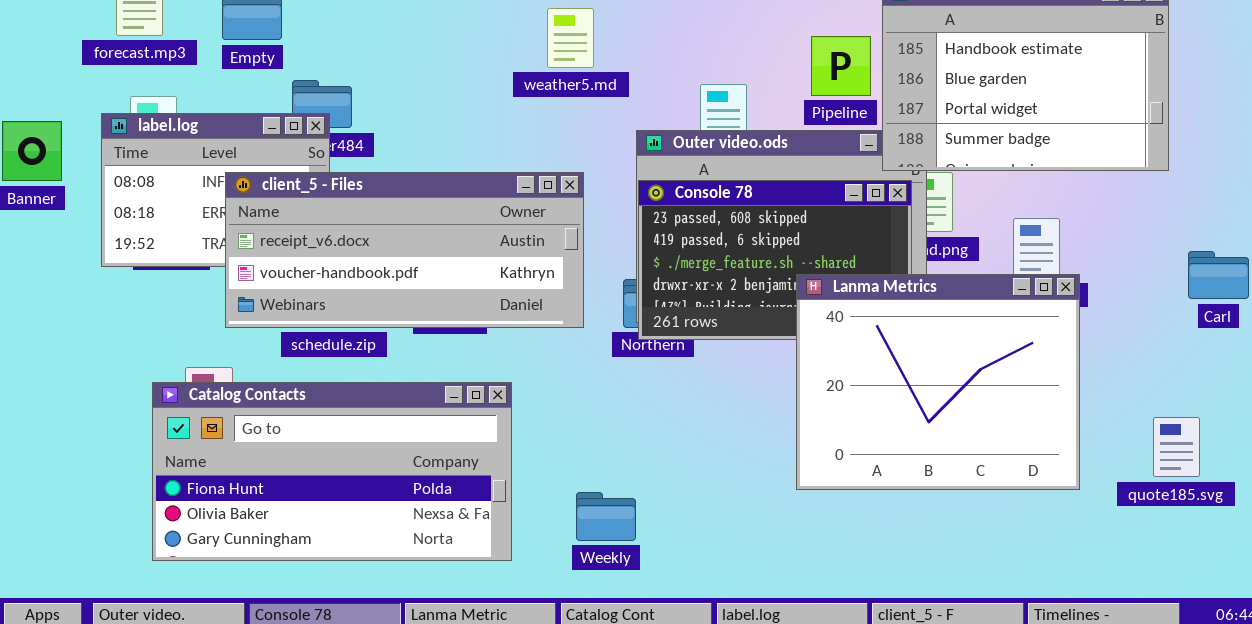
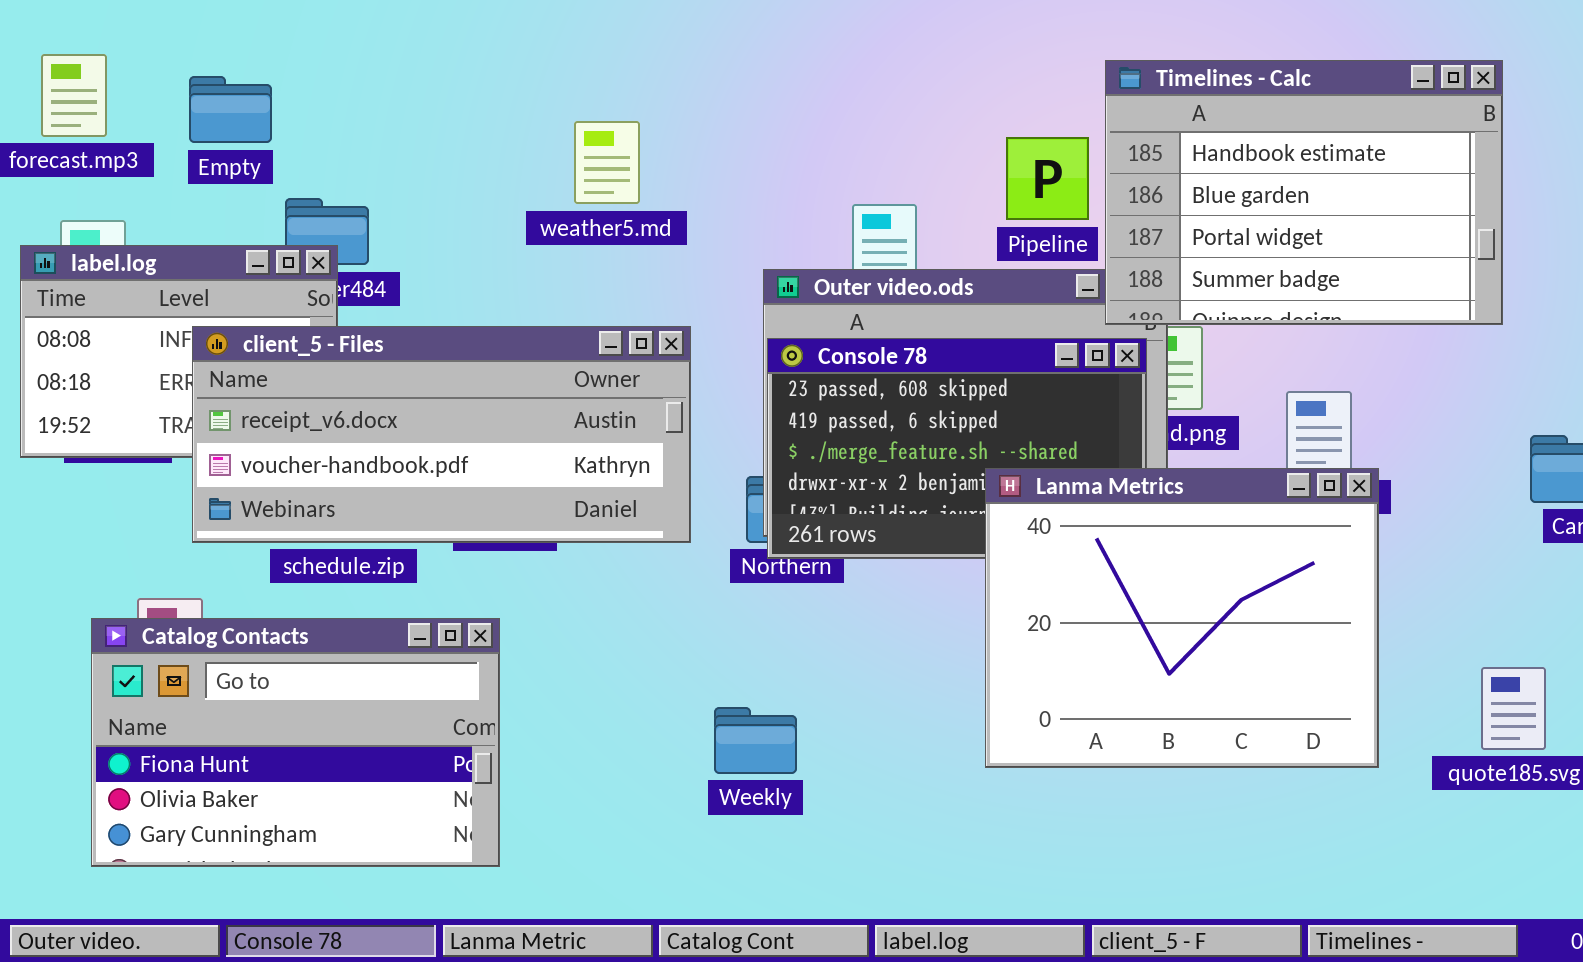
weather5.md: [547,8,594,68] -> [574,121,640,204], moved
Catalog Contacts: [152,382,512,561] -> [91,618,500,867], resized
Weekly: [576,492,636,541] -> [714,707,797,774], moved

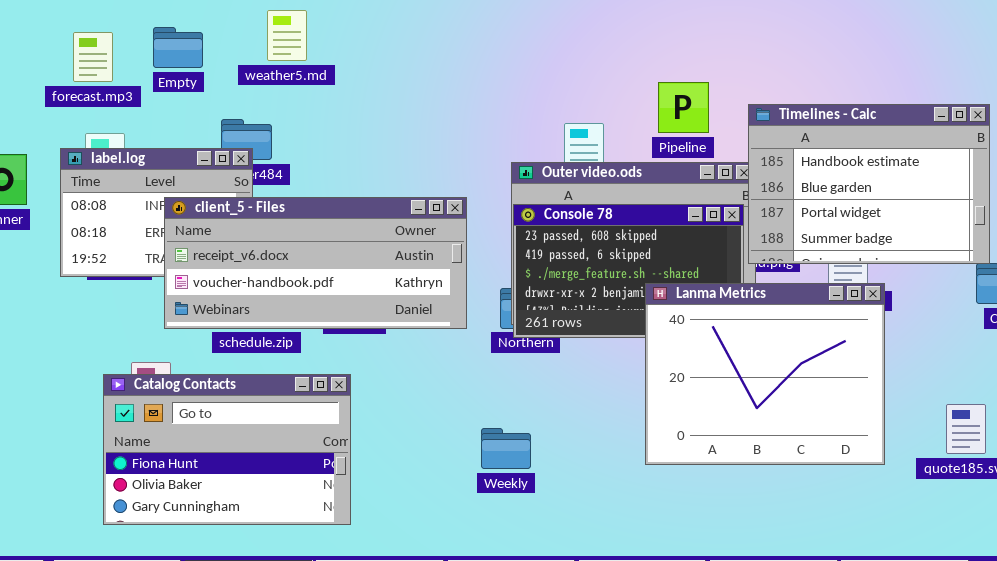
Timelines - Calc: [1105,60,1503,325] -> [748,104,990,264], moved
Empty: [189,76,272,143] -> [153,27,203,68], moved
weather5.md: [574,121,640,204] -> [267,10,307,61], moved

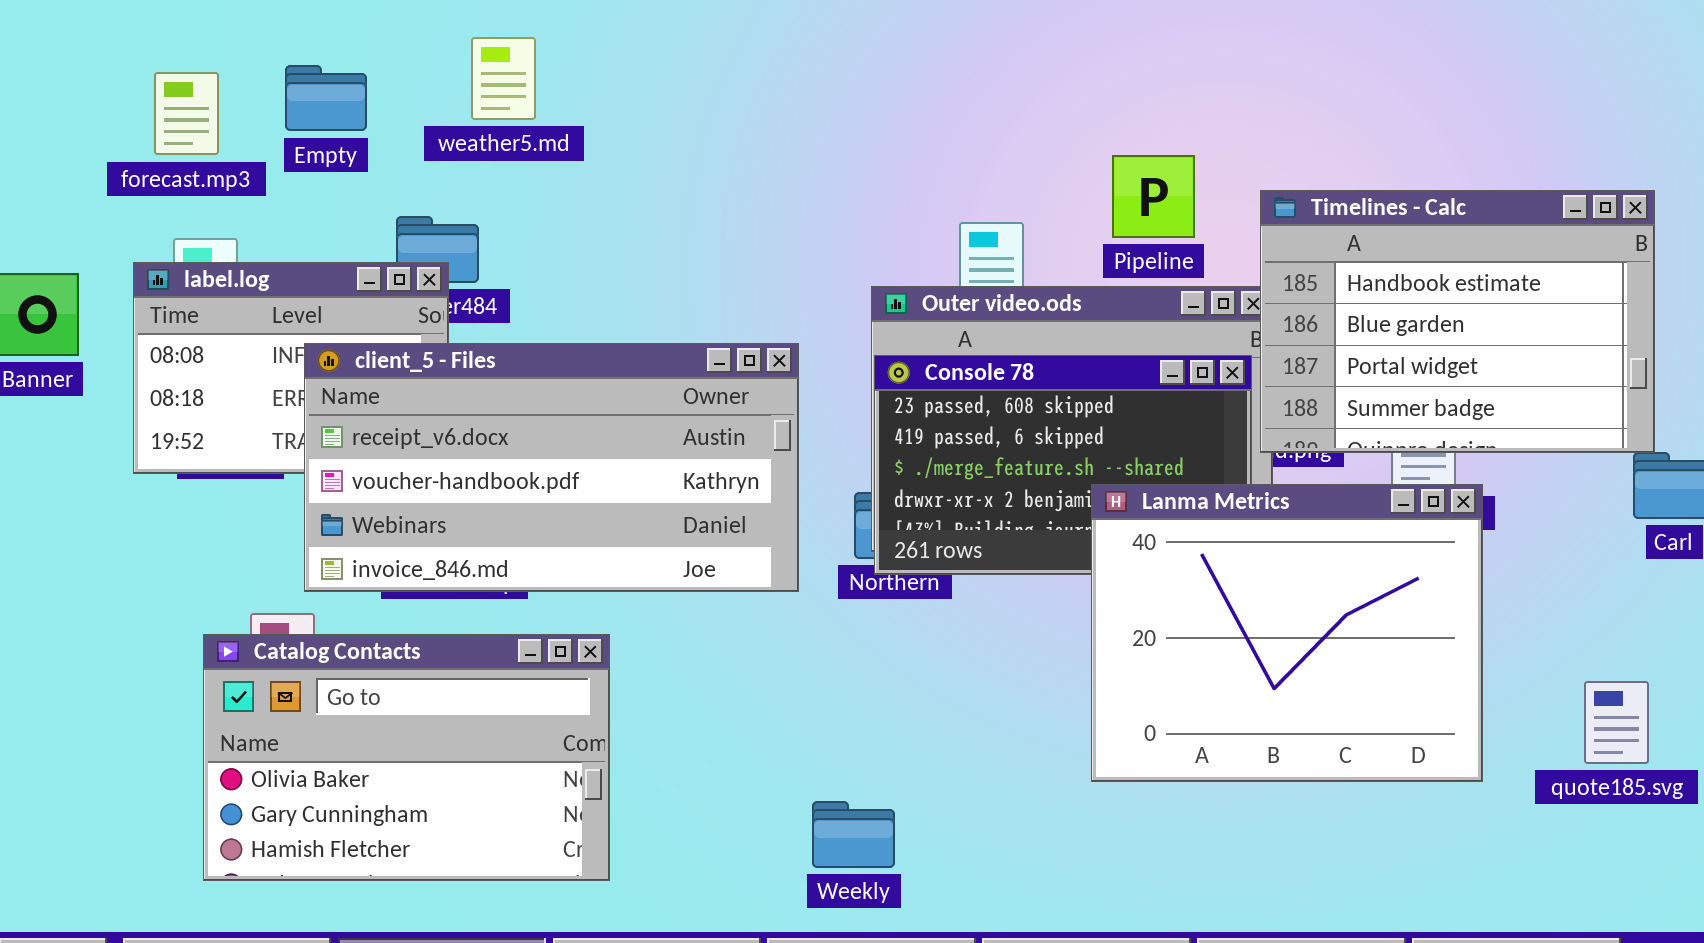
client_5 - Files: [164,197,467,329] -> [304,343,799,592], resized
Catalog Contacts: [103,374,351,525] -> [203,634,610,881], scrolled down 1 row
Weekly: [481,428,531,469] -> [812,801,895,868], moved

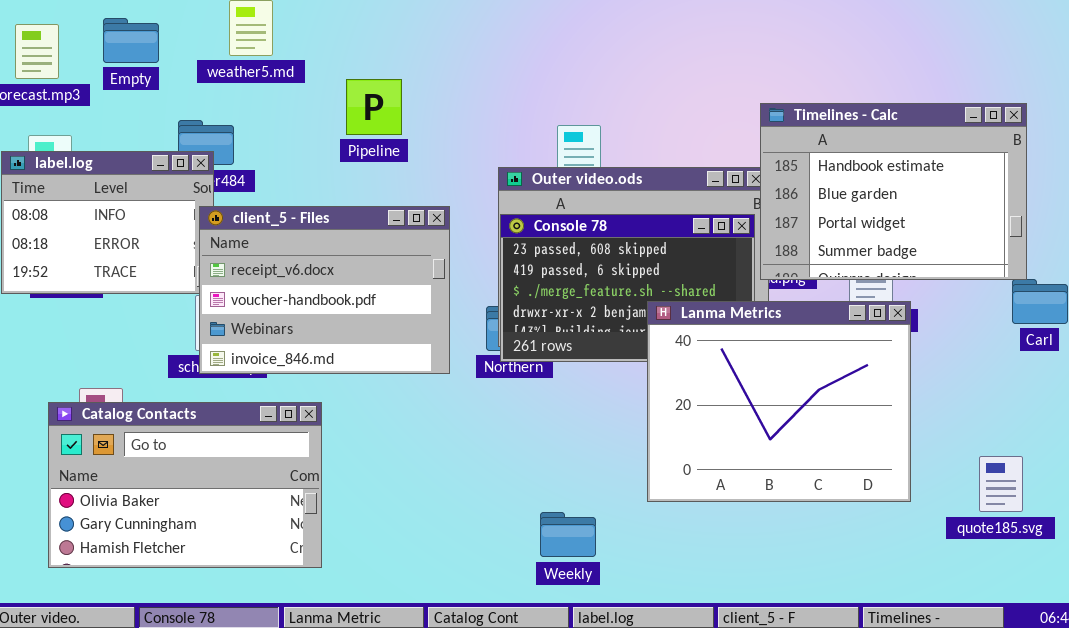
Pipeline: [1112,155,1195,238] -> [346,79,402,135], moved
client_5 - Files: [304,343,799,592] -> [199,206,450,374], resized
quote185.svg: [1584,681,1649,764] -> [979,456,1023,512], moved
Weekly: [812,801,895,868] -> [540,512,596,557], moved

